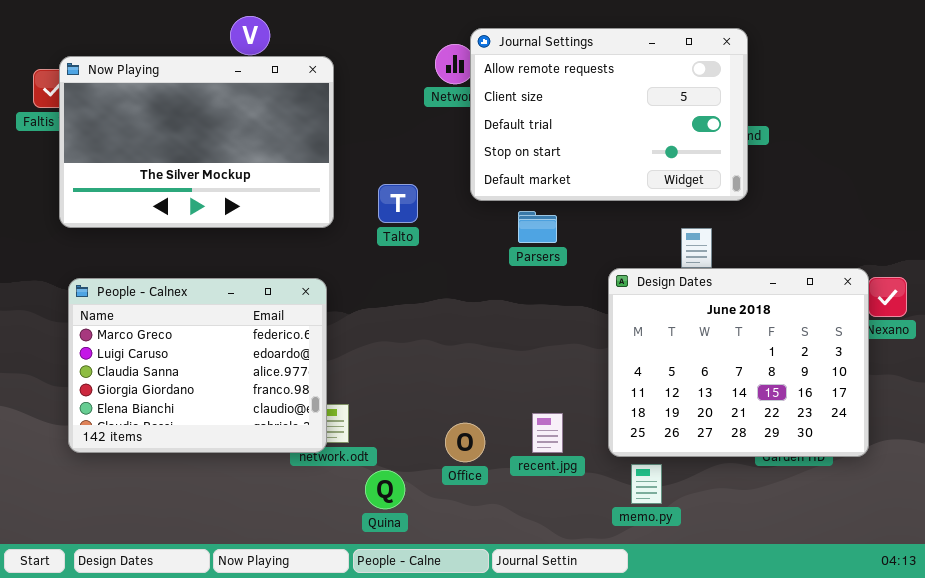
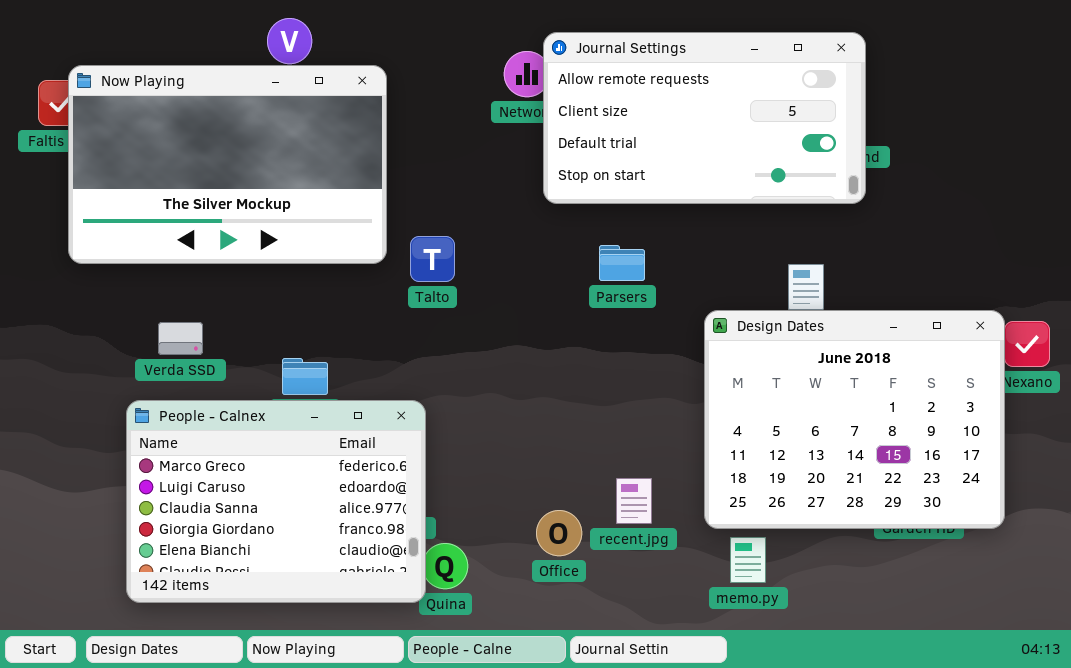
Journal Settings: [470,28,748,201] -> [543,32,866,204], resized
Talto: [378,184,418,223] -> [410,236,455,282], moved
People - Calnex: [68,278,327,453] -> [126,400,426,603], moved
Office: [445,423,485,462] -> [536,510,582,556], moved

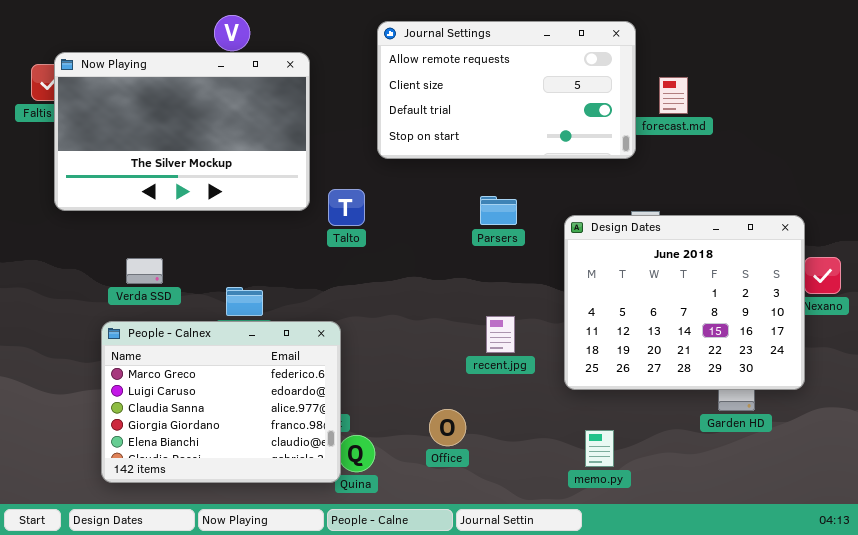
Journal Settings: [543,32,866,204] -> [377,21,636,159], moved
Design Dates: [704,310,1005,529] -> [564,215,805,390], moved
recent.jpg: [616,478,652,524] -> [486,316,515,353], moved

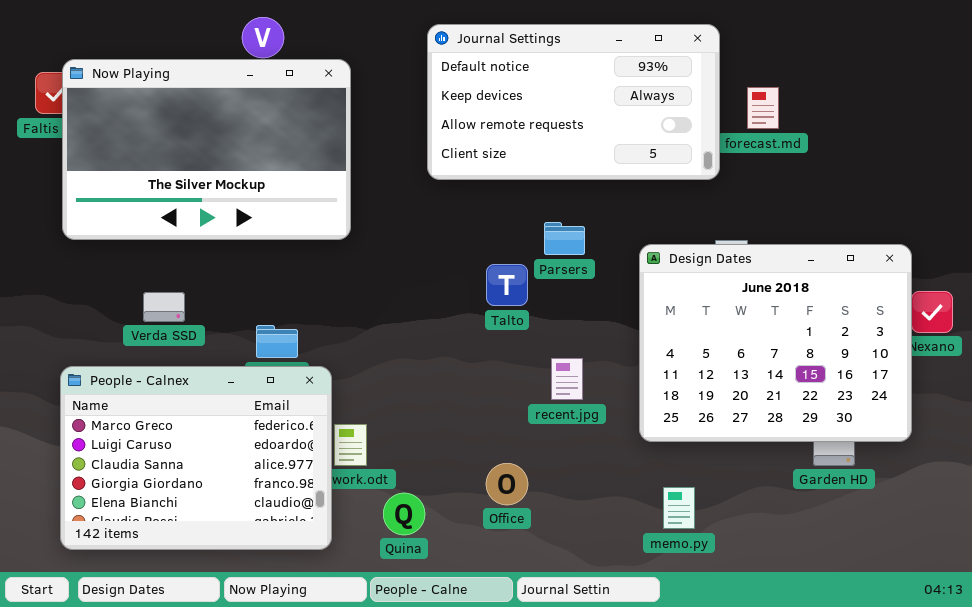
Journal Settings: [377,21,636,159] -> [427,24,720,180], scrolled up 2 rows
Talto: [328,189,365,226] -> [486,264,528,306], moved
People - Calnex: [101,321,341,483] -> [60,366,332,550], moved

